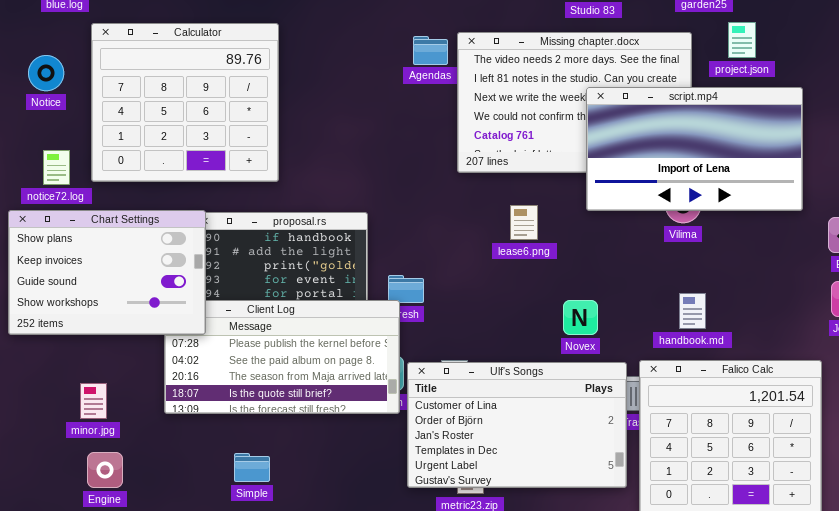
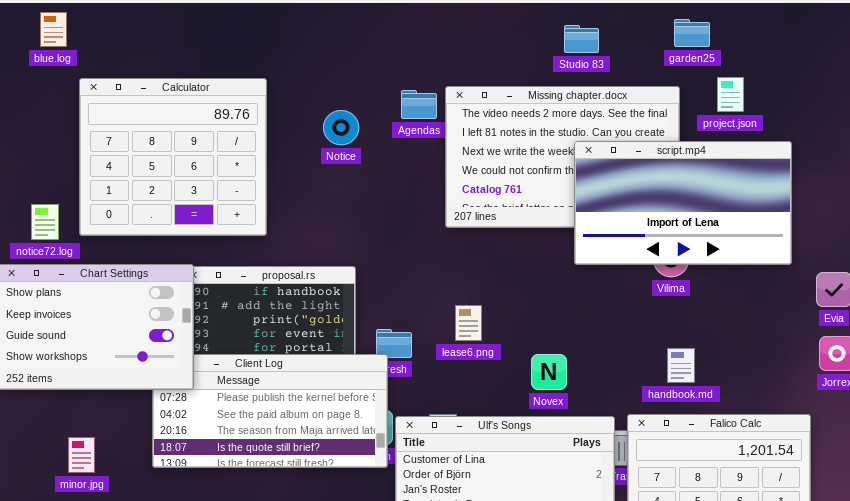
Notice: [28,55,64,91] -> [323,110,359,145], moved
lease6.png: [510,205,538,240] -> [455,305,482,341], moved
Novex: [563,300,598,335] -> [531,354,567,390], moved

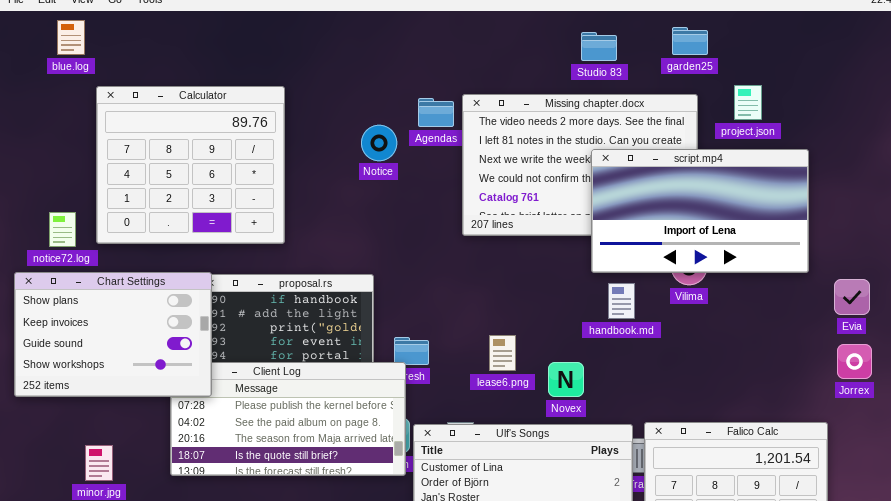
garden25: [674,19,710,47] -> [672,27,708,55], moved
Notice: [323,110,359,145] -> [361,125,397,161], moved
lease6.png: [455,305,482,341] -> [489,335,516,371], moved
handbook.md: [667,348,695,383] -> [608,283,635,319], moved

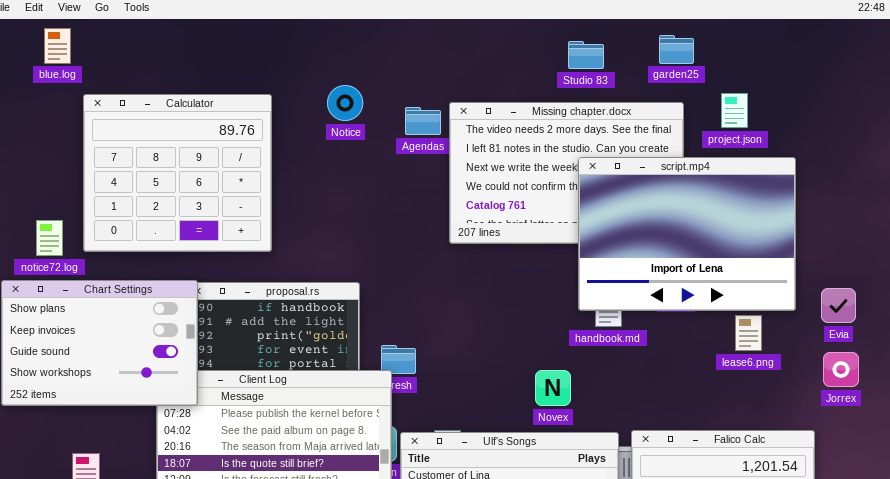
Notice: [361,125,397,161] -> [327,85,363,121], moved
script.mp4: [591,149,809,273] -> [578,157,796,311], resized
lease6.png: [489,335,516,371] -> [735,315,762,351], moved

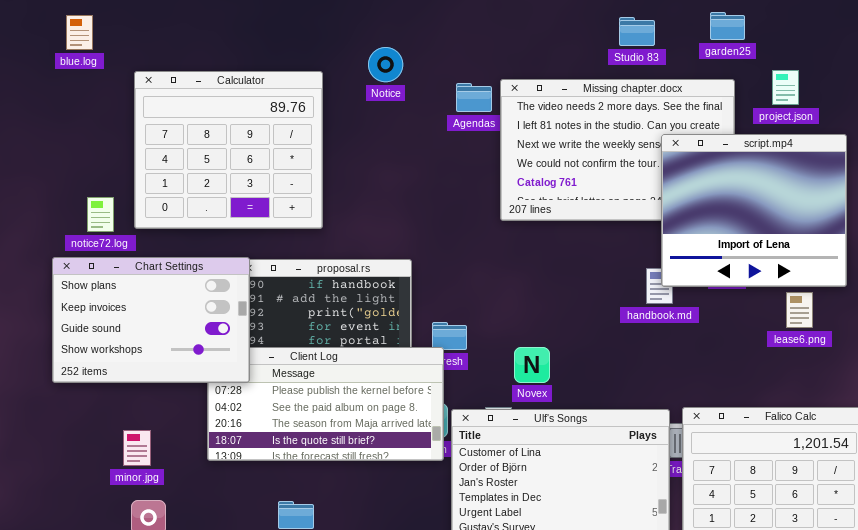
blue.log: [44,28,71,64] -> [66,15,93,50], moved
Notice: [327,85,363,121] -> [368,47,403,82], moved
script.mp4: [578,157,796,311] -> [661,134,847,287], resized
Novex: [535,370,571,406] -> [514,347,550,383], moved

